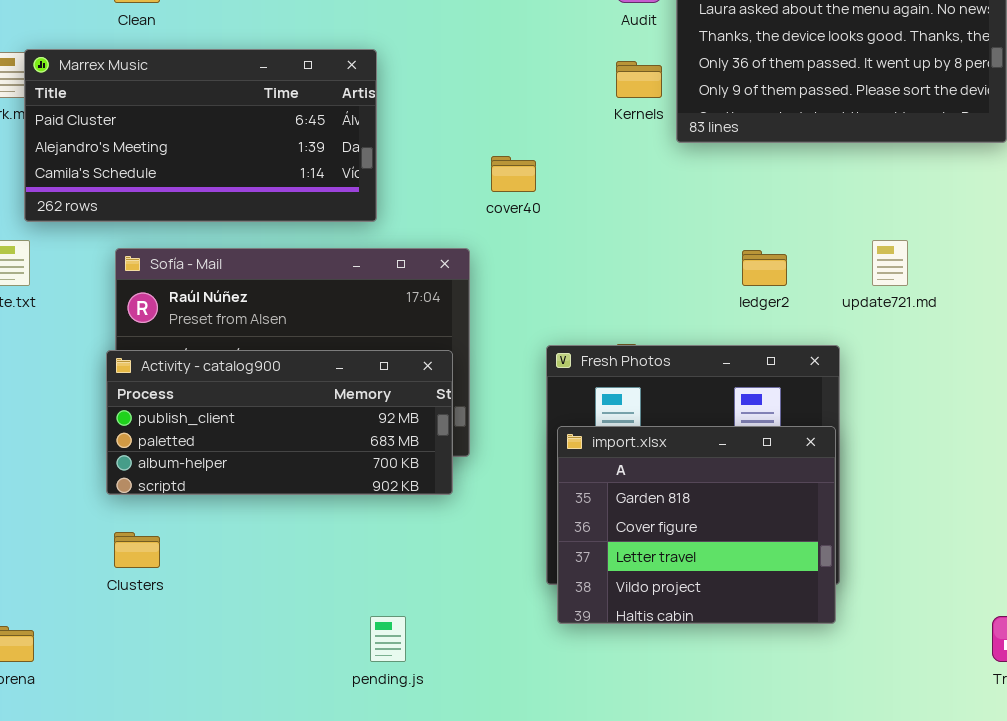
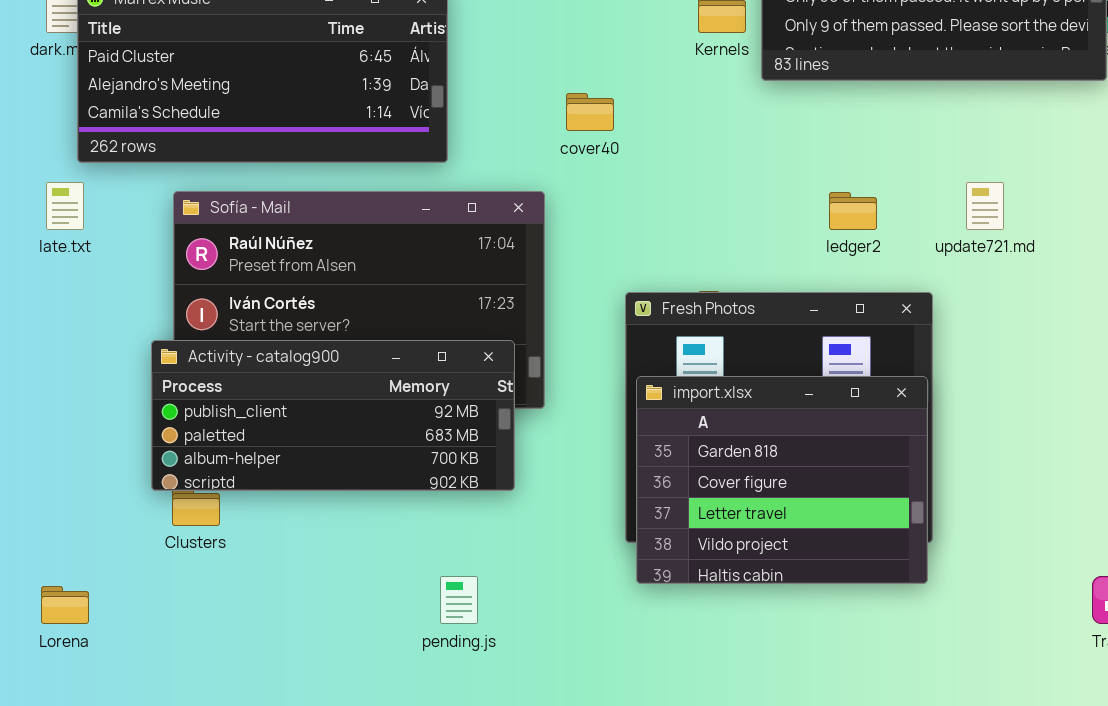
Activity - catalog900: [106,350,453,495] -> [151,340,515,491], moved

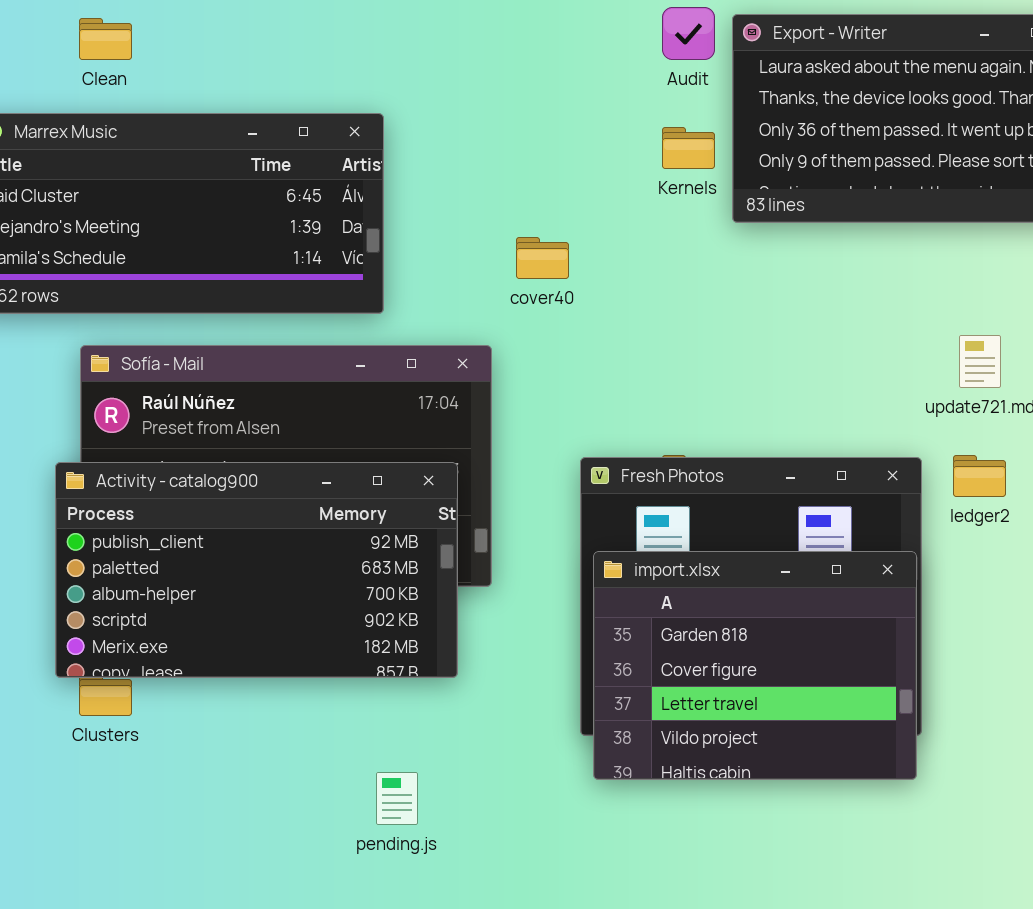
ledger2: [829,192,877,230] -> [953,455,1006,497], moved
Activity - catalog900: [151,340,515,491] -> [55,462,458,678], resized

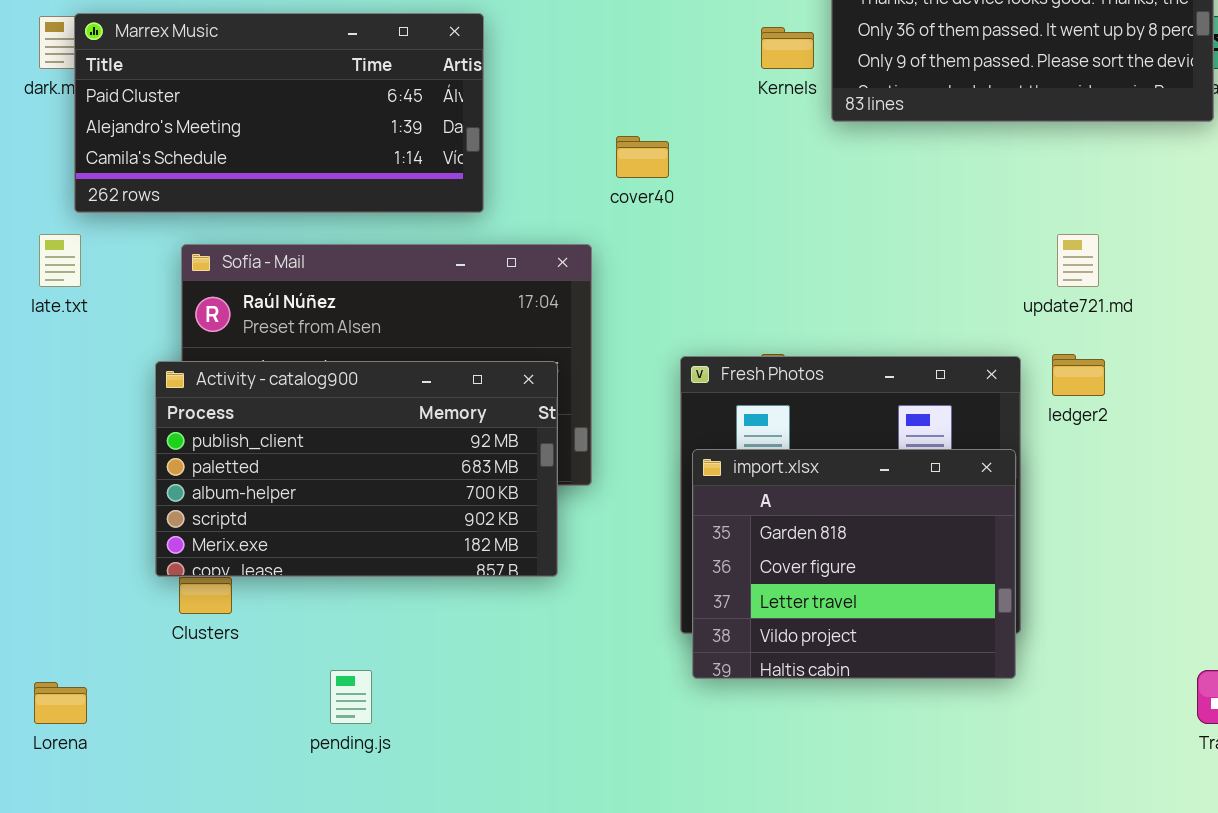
pending.js: [376,772,418,825] -> [330,670,372,724], moved

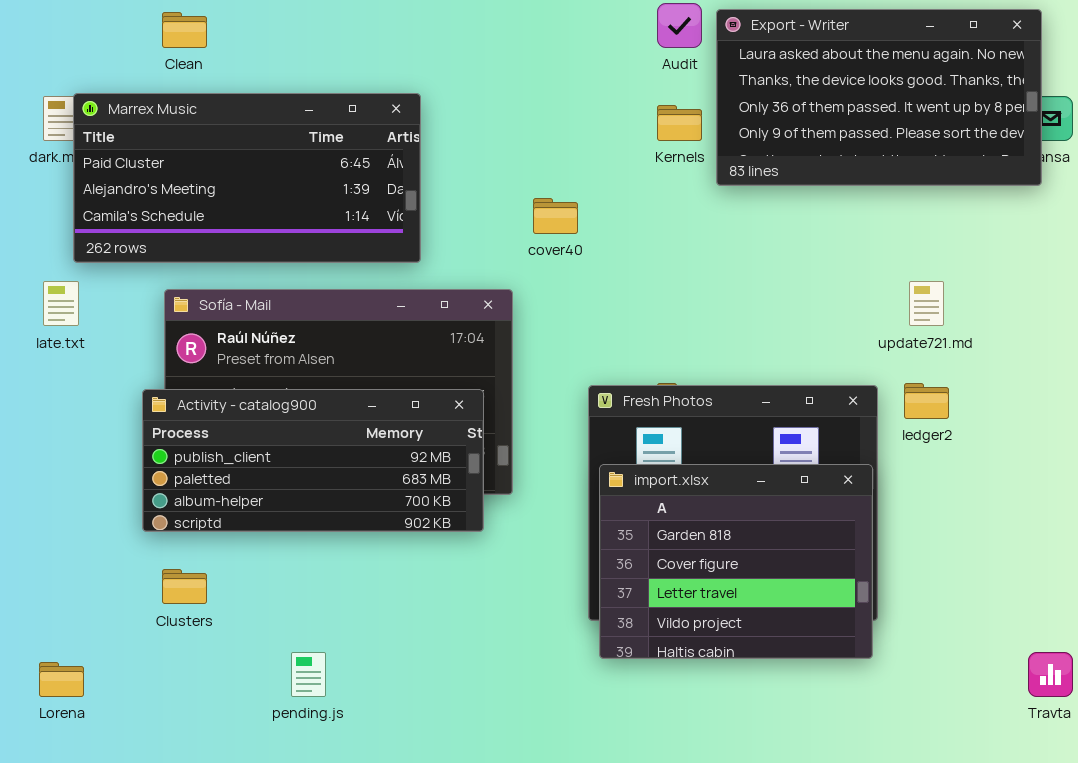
Activity - catalog900: [155,361,558,577] -> [142,389,484,532], resized

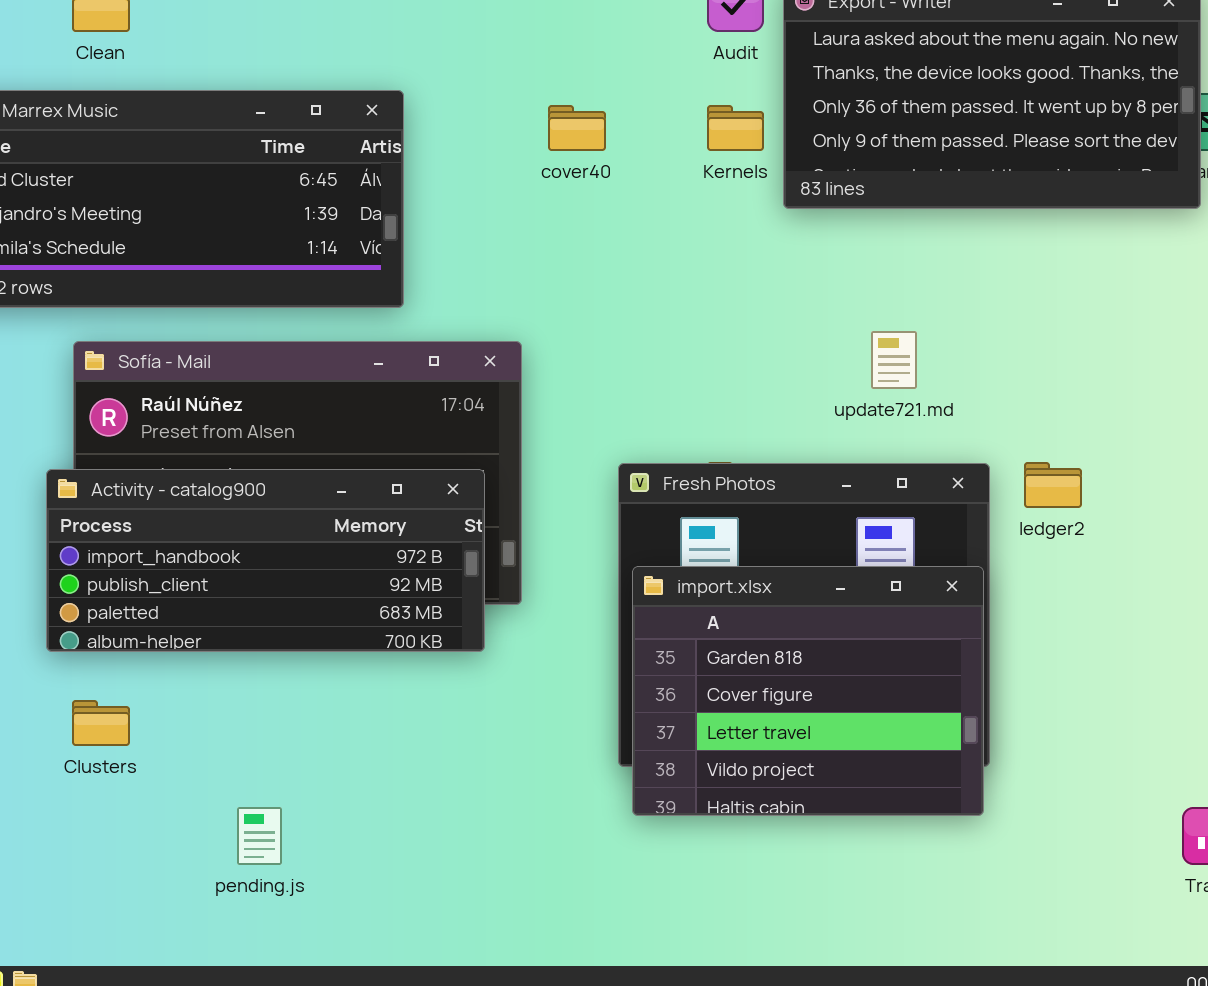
cover40: [533,198,578,234] -> [548,105,606,151], moved
update721.md: [909,281,944,326] -> [871,331,917,389], moved
Activity - catalog900: [142,389,484,532] -> [46,469,485,652], scrolled up 1 row

